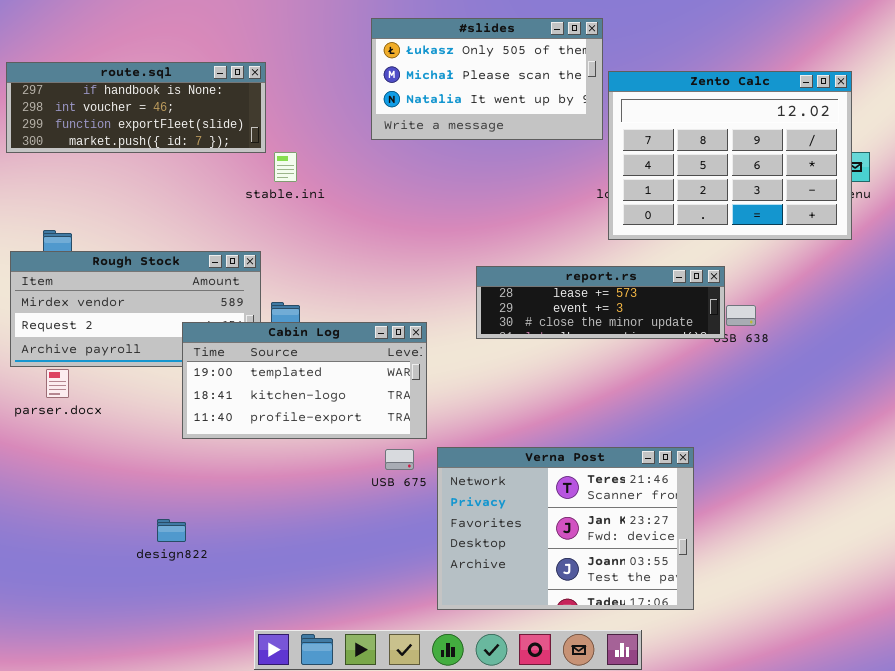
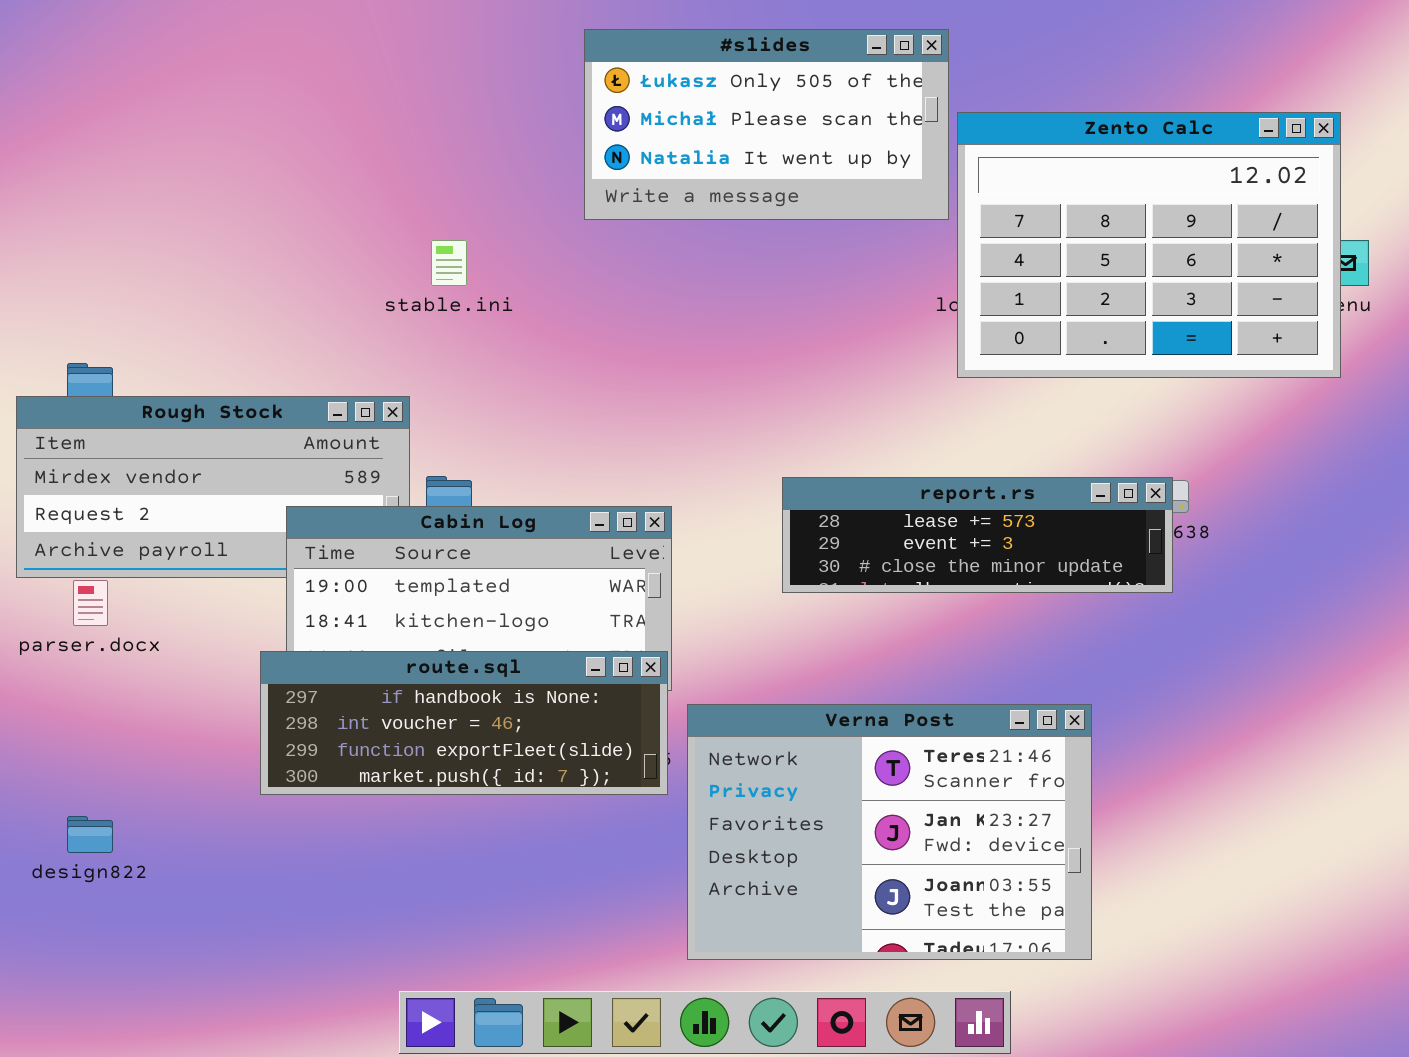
route.sql: [6,62,266,153] -> [260,651,668,795], moved
report.rs: [476,266,725,339] -> [782,477,1173,593], moved
design822: [157,519,186,542] -> [67,816,113,853], moved

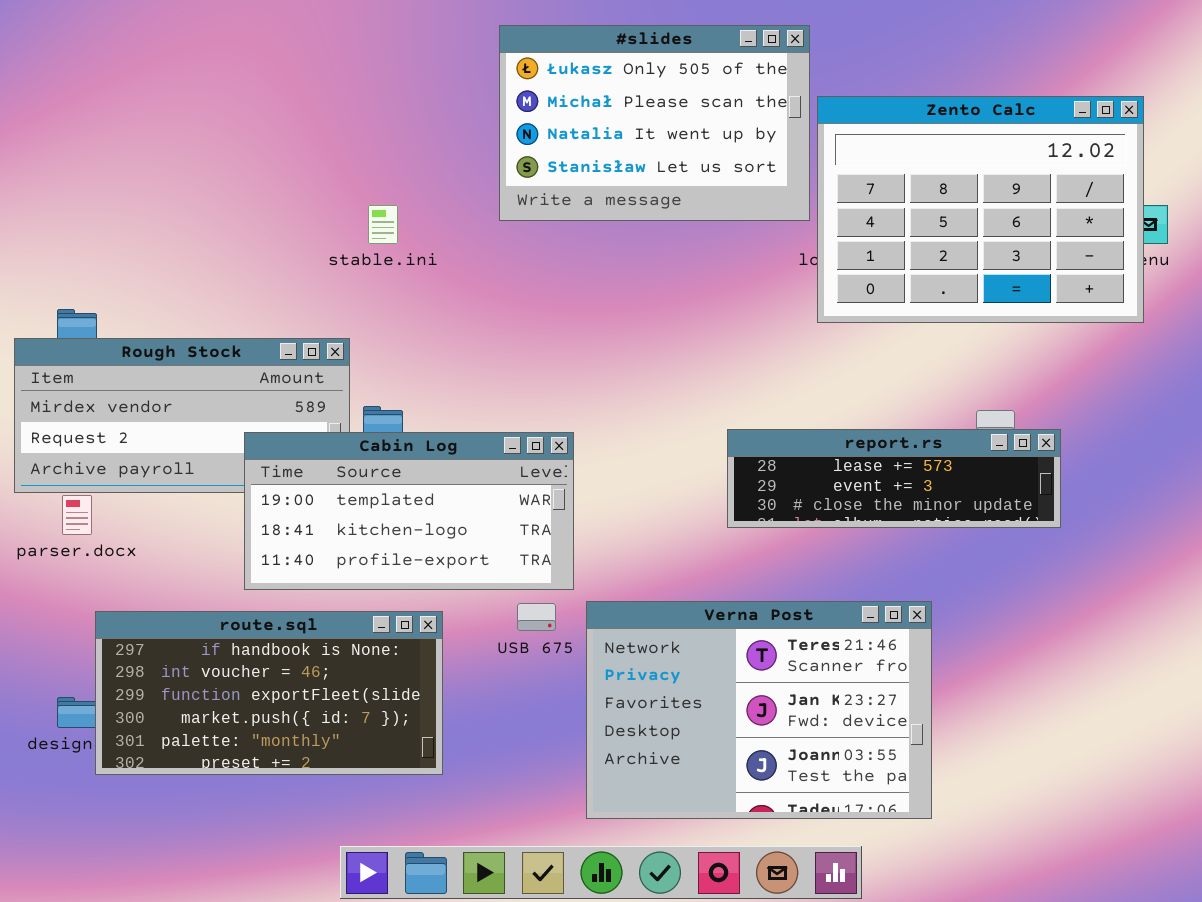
#slides: [584,29,949,220] -> [499,25,810,221], resized
report.rs: [782,477,1173,593] -> [727,429,1061,528], moved
route.sql: [260,651,668,795] -> [95,611,443,775], moved, resized

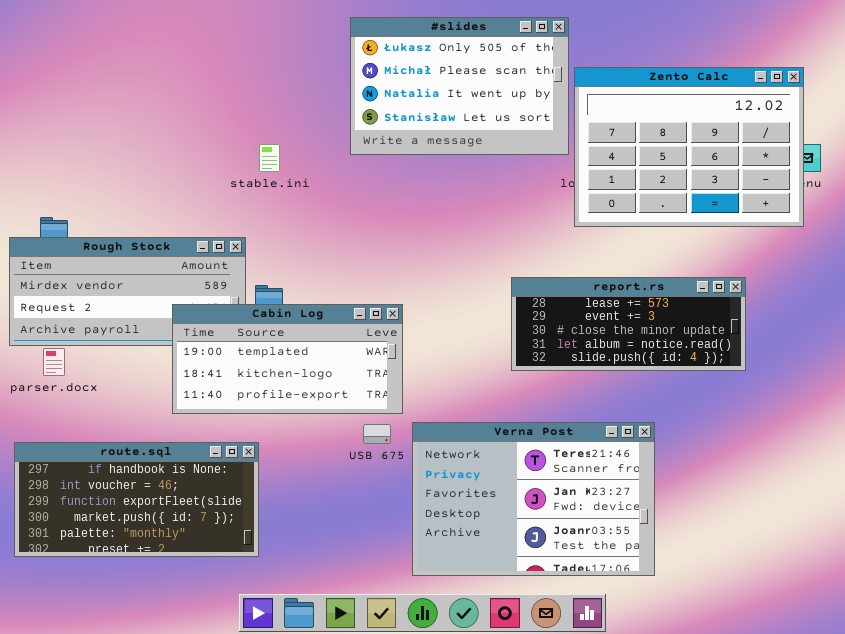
report.rs: [727,429,1061,528] -> [511,277,746,371], resized
route.sql: [95,611,443,775] -> [14,442,259,557], moved

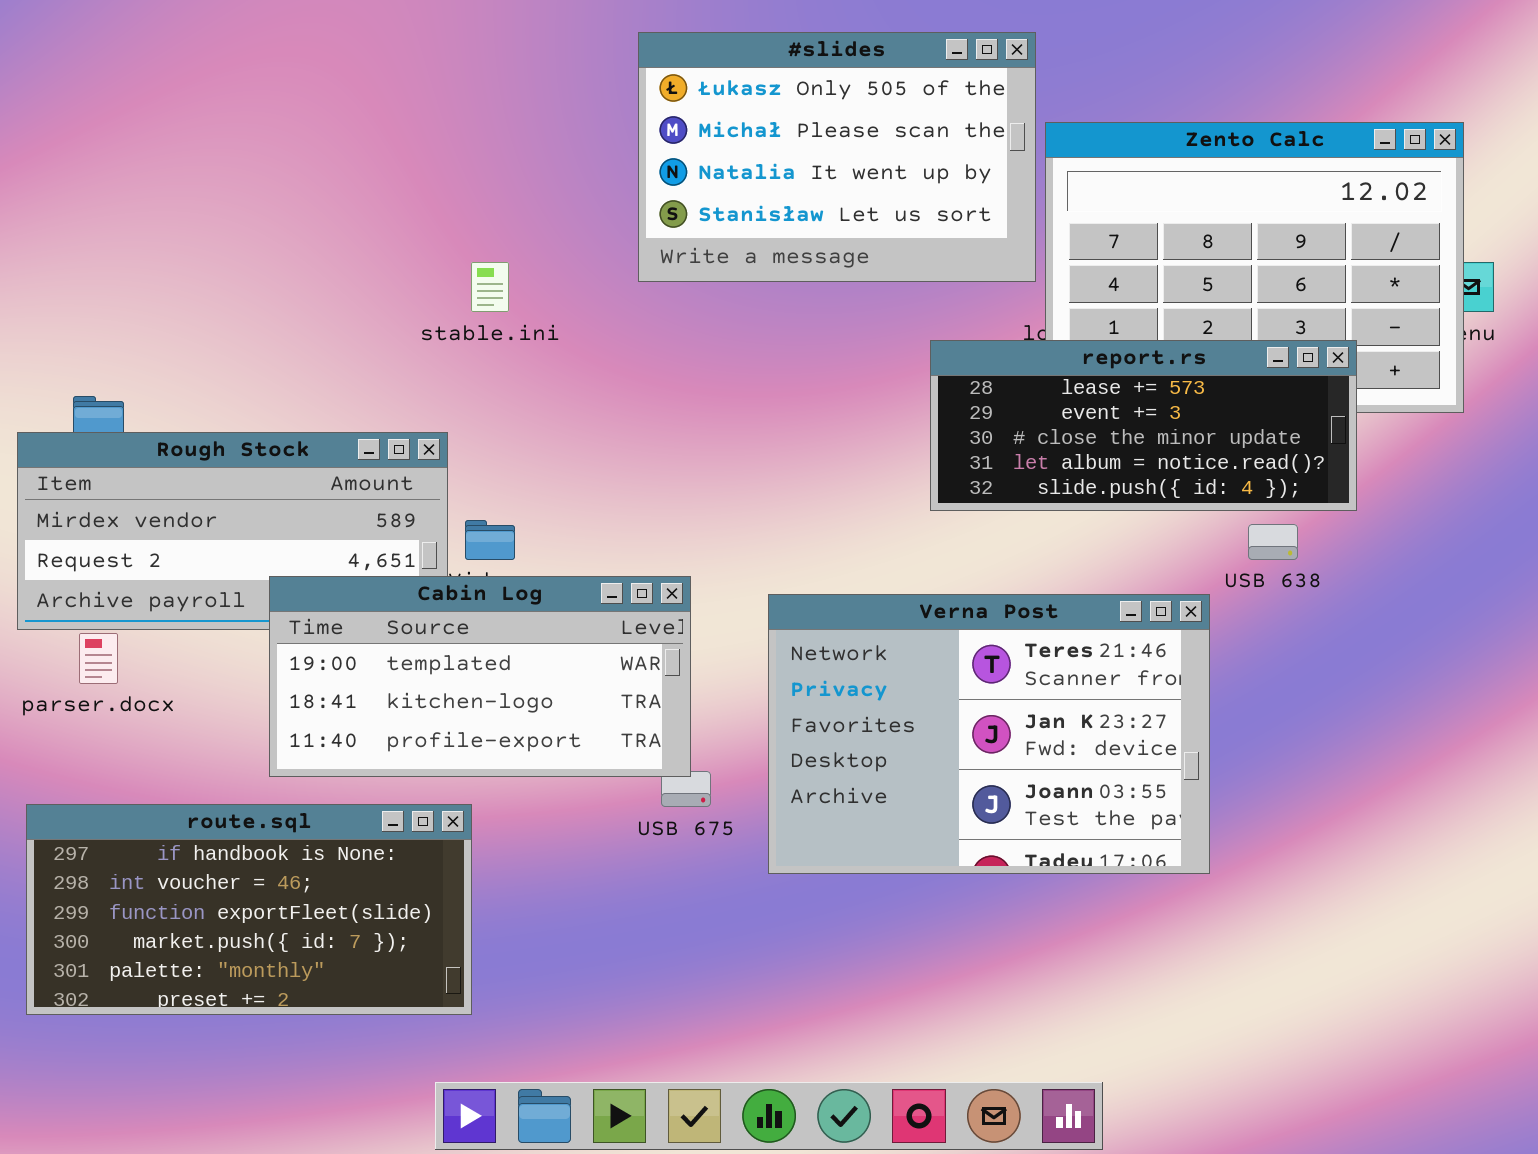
report.rs: [511,277,746,371] -> [930,340,1357,511], moved
Cabin Log: [172,304,403,414] -> [269,576,691,777], moved
Verna Post: [412,422,655,576] -> [768,594,1210,874], moved

